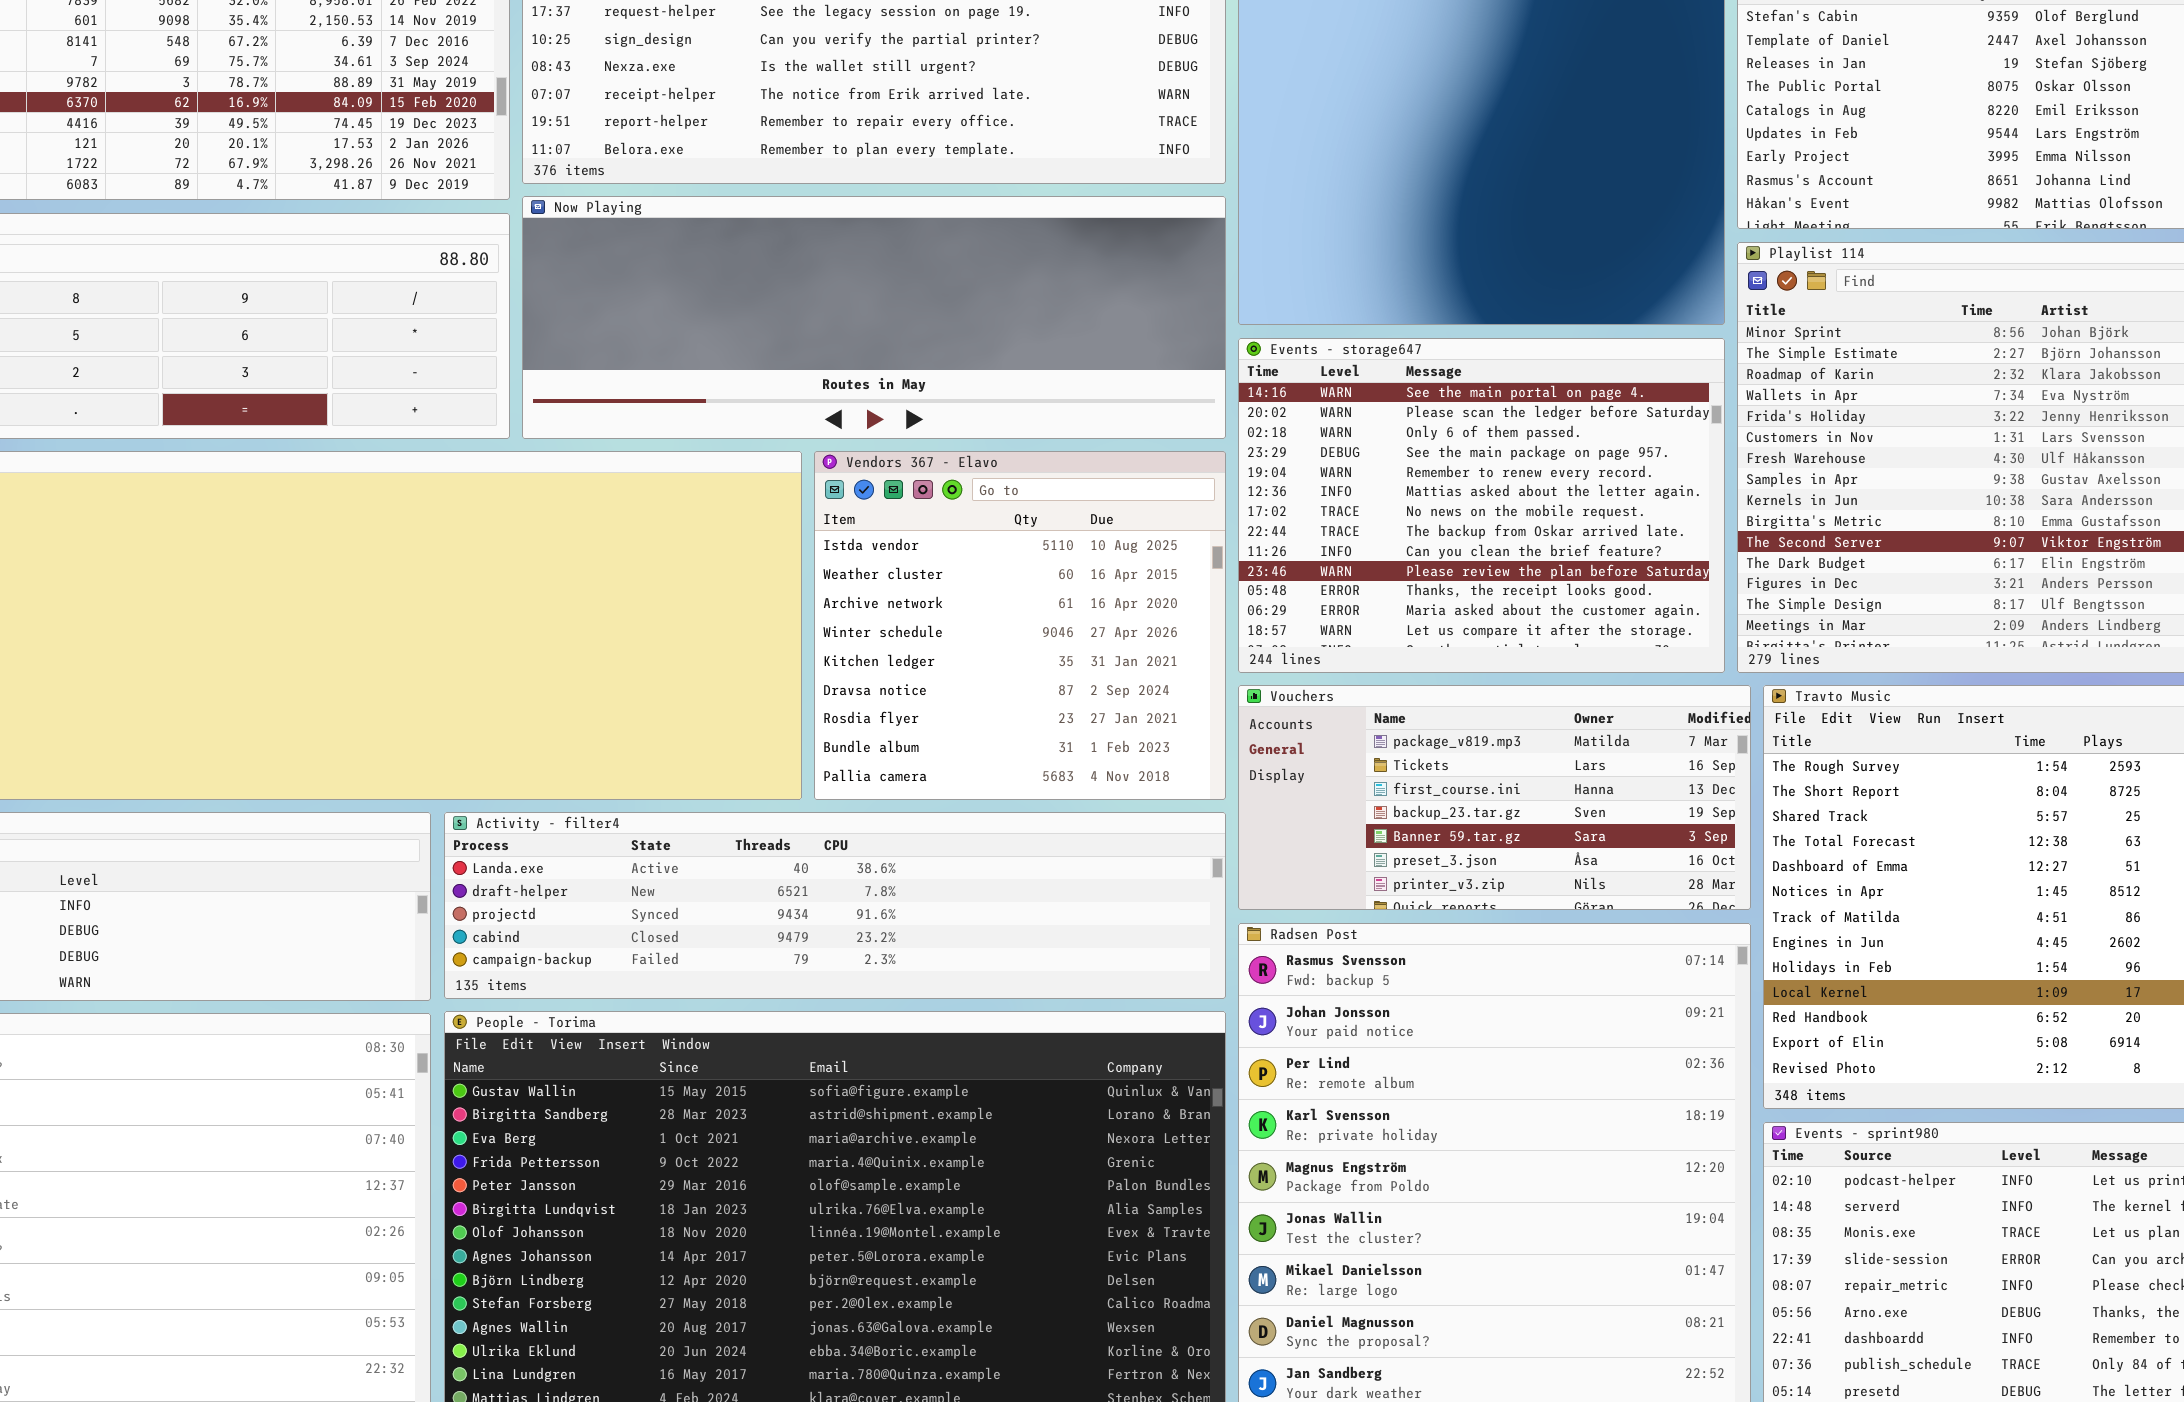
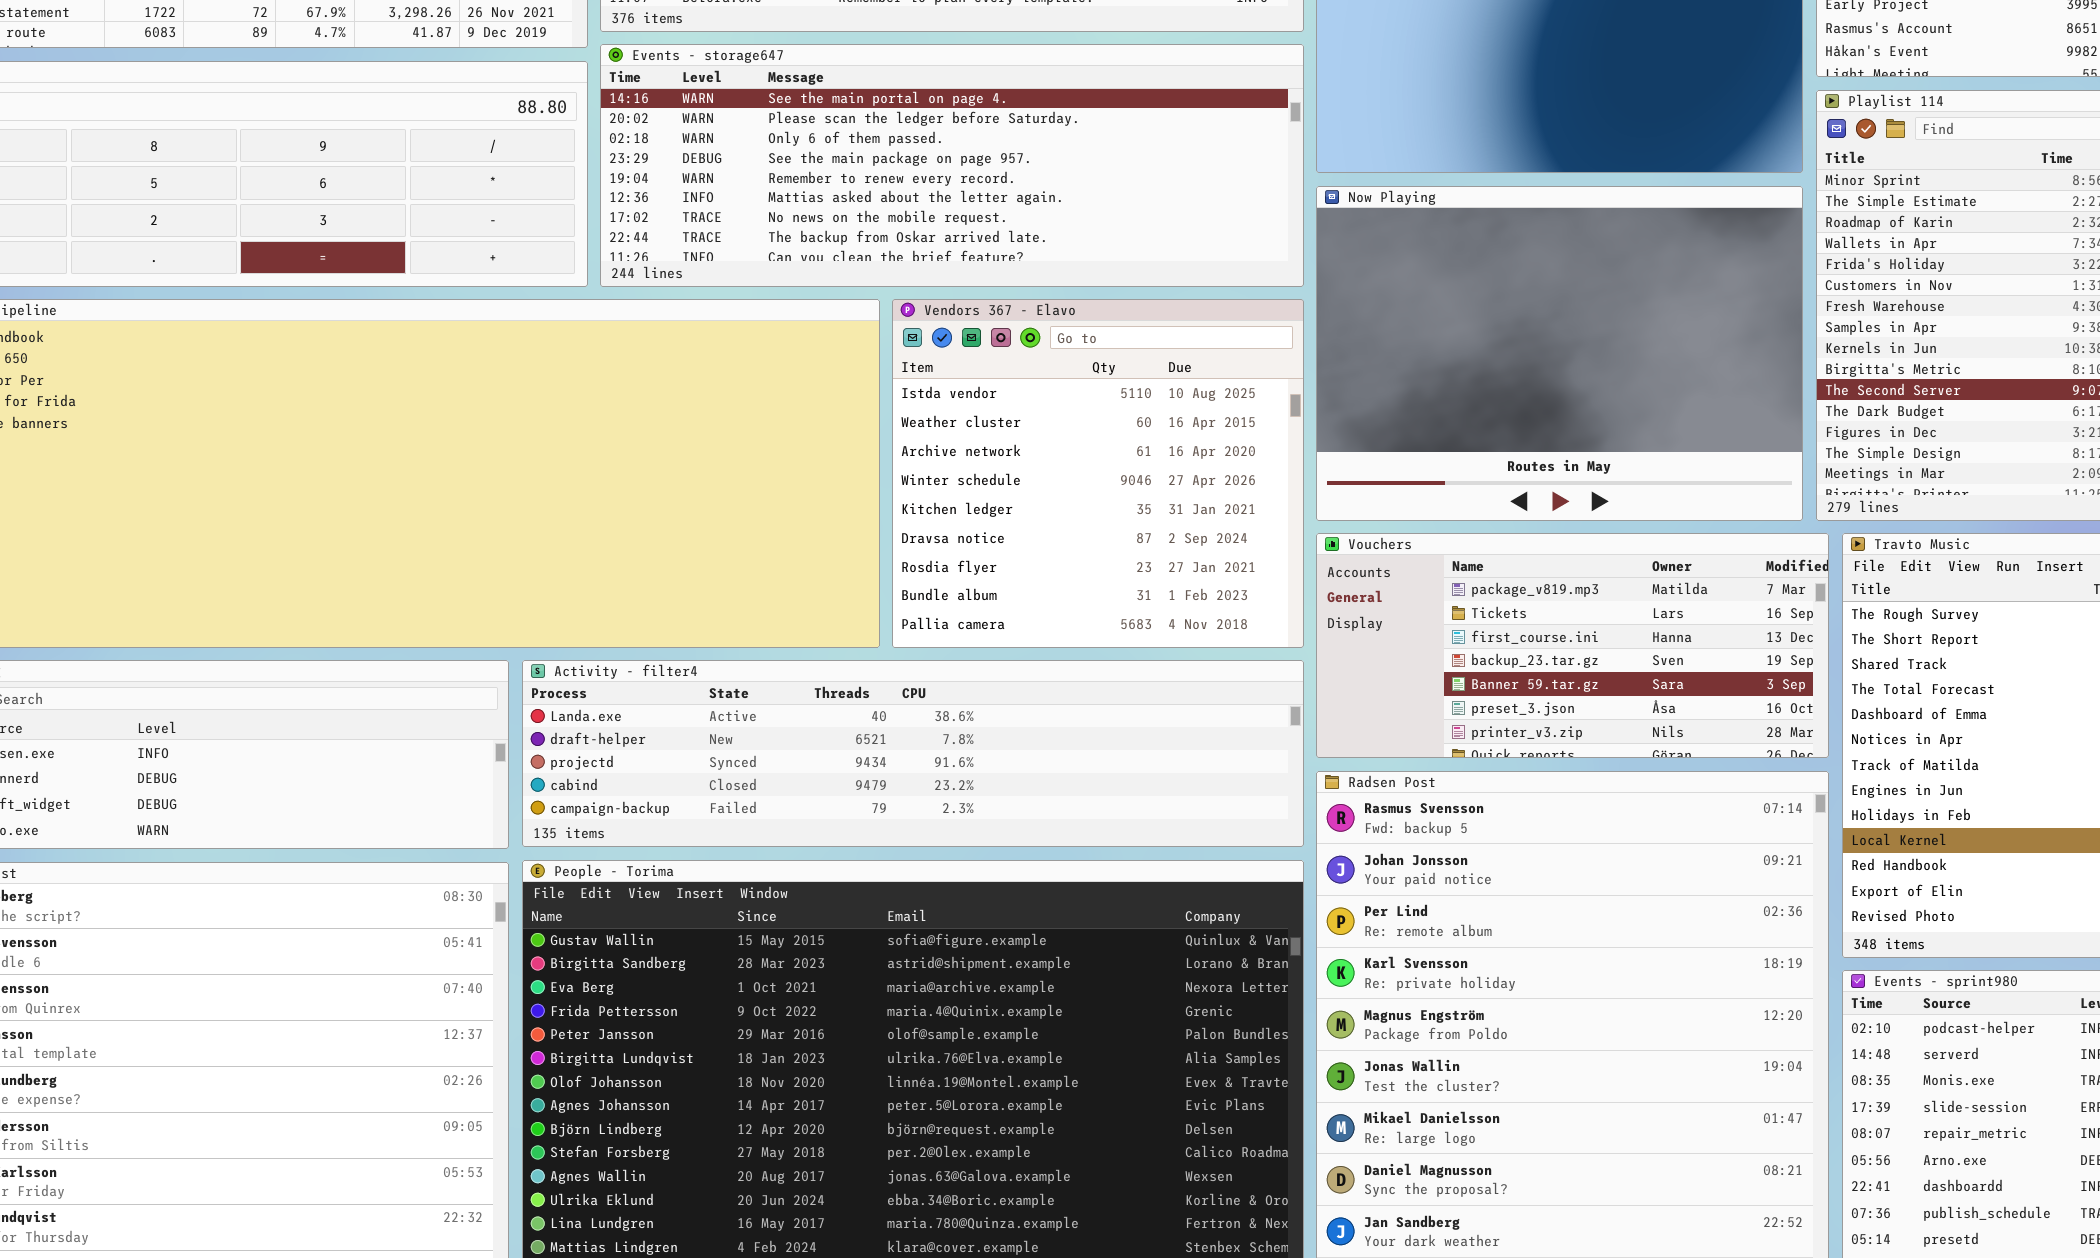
Now Playing: [522,196,1226,439] -> [1316,186,1803,521], moved, resized
Events - storage647: [1238,338,1725,673] -> [600,44,1304,287], moved, resized

